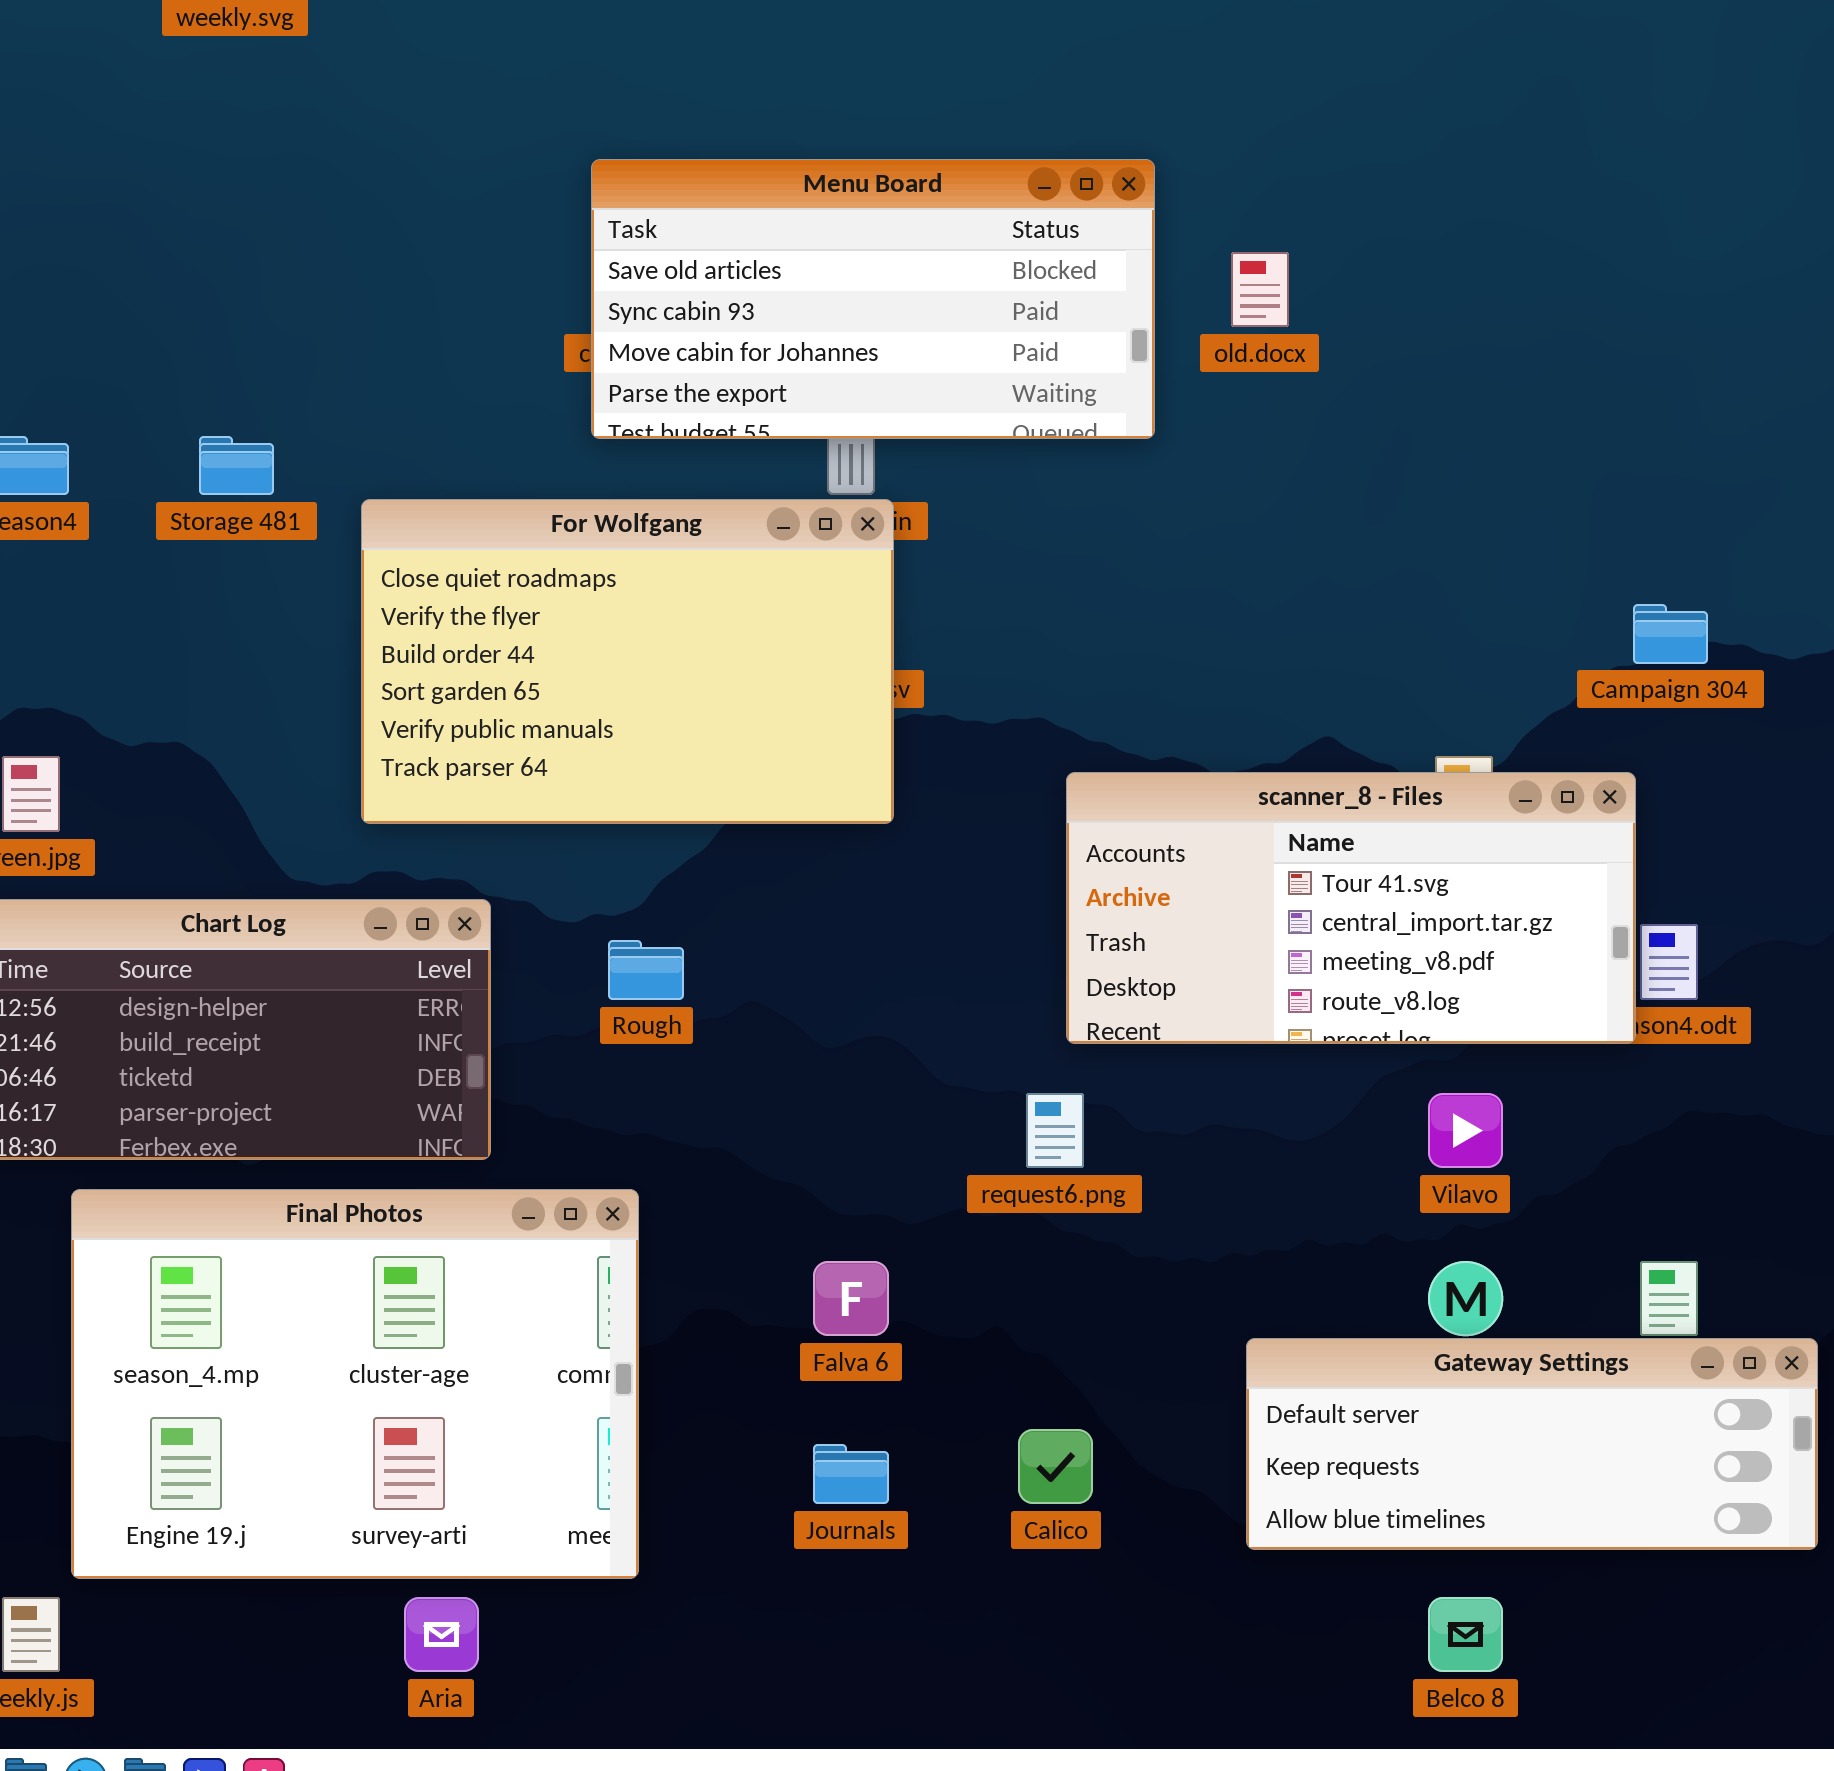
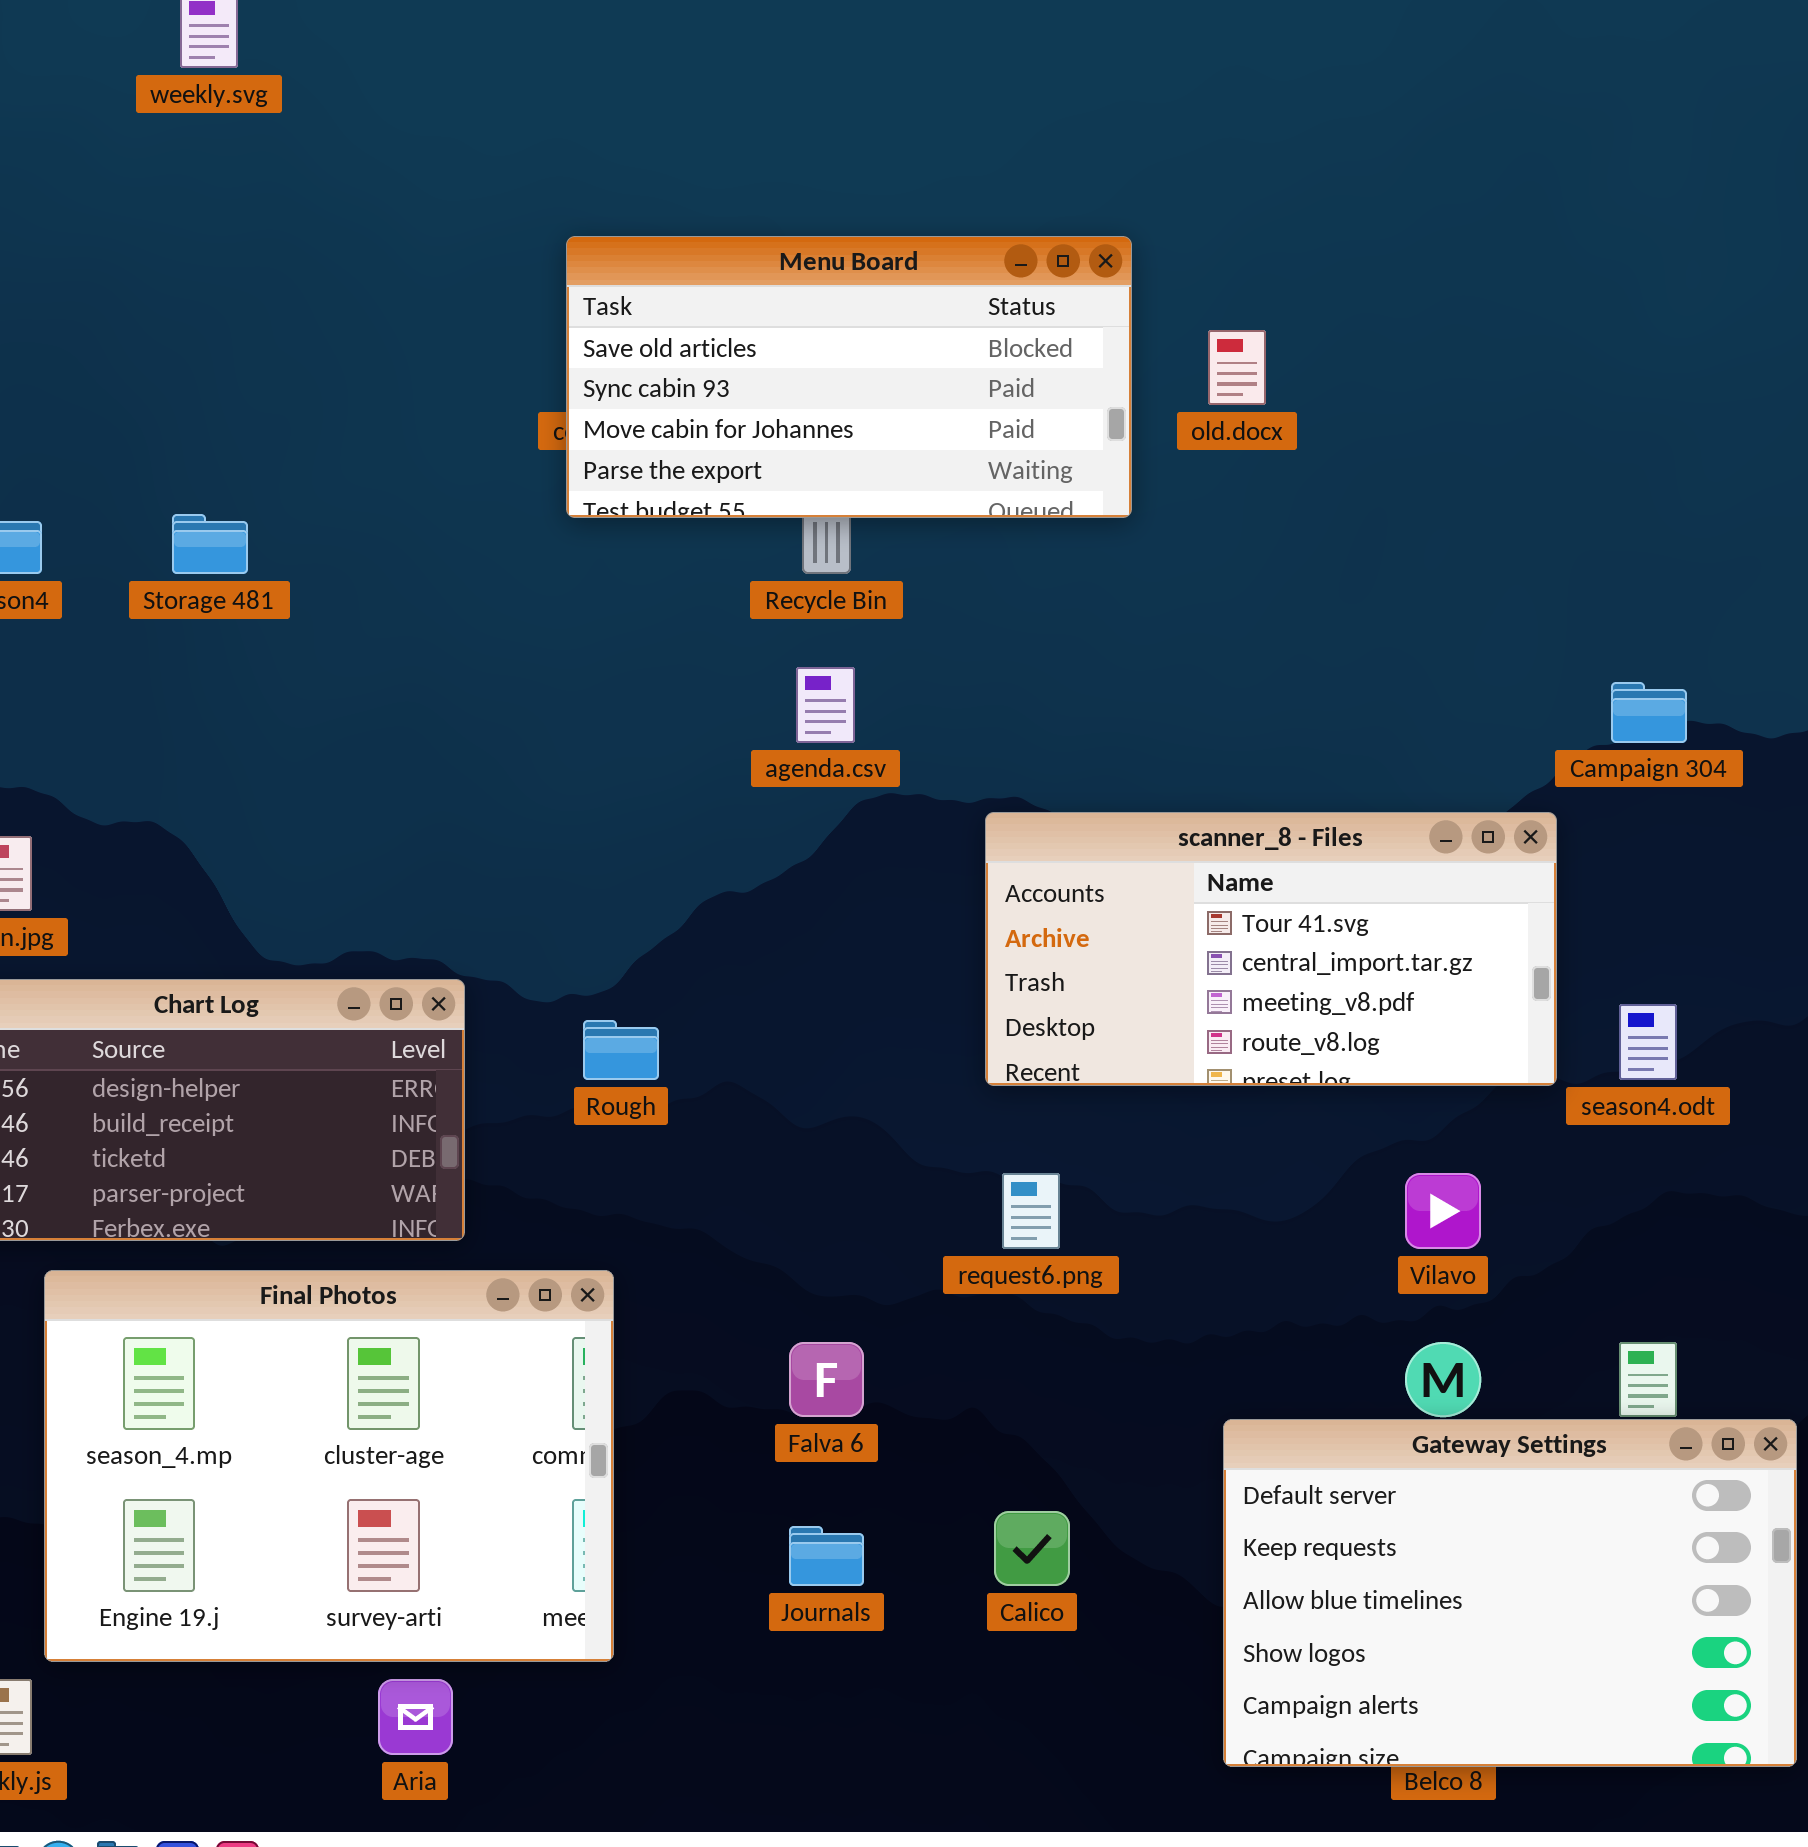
For Wolfgang: [361,499,894,824] -> none, closed
scanner_8 - Files: [1066,772,1636,1044] -> [985,812,1557,1086], moved
Gateway Settings: [1246,1338,1818,1550] -> [1223,1419,1797,1767], resized

